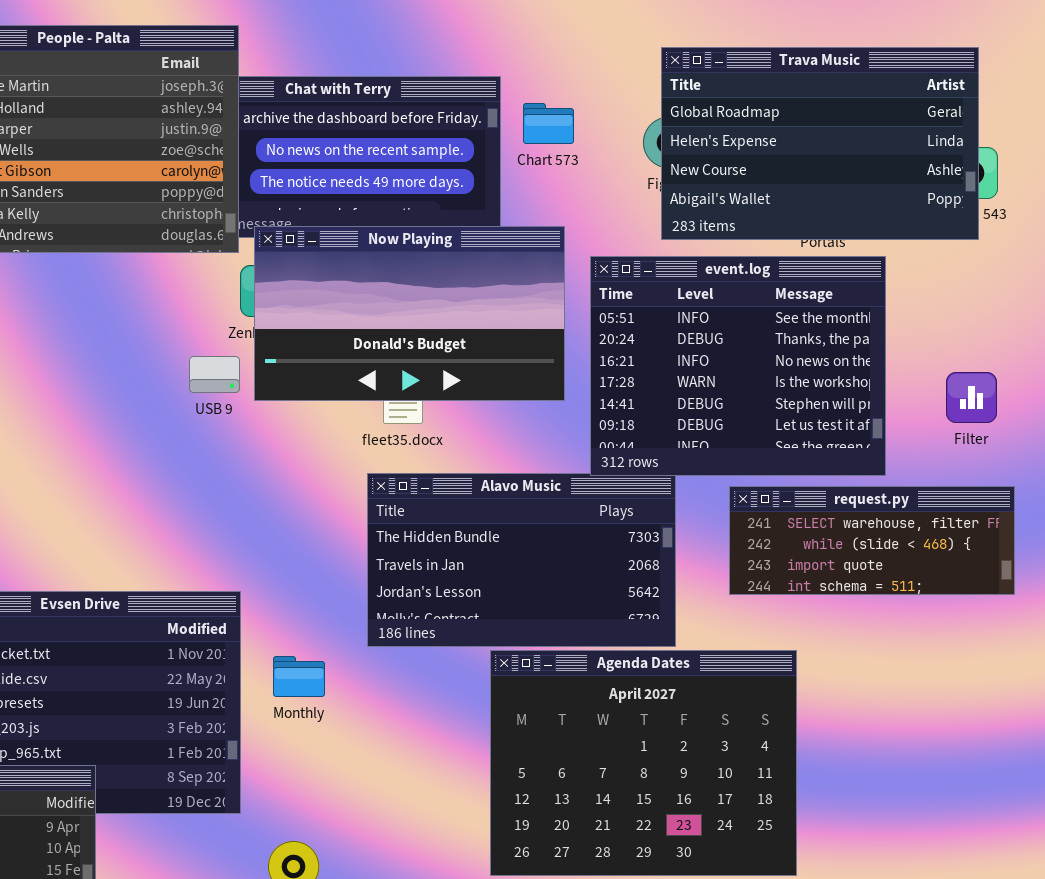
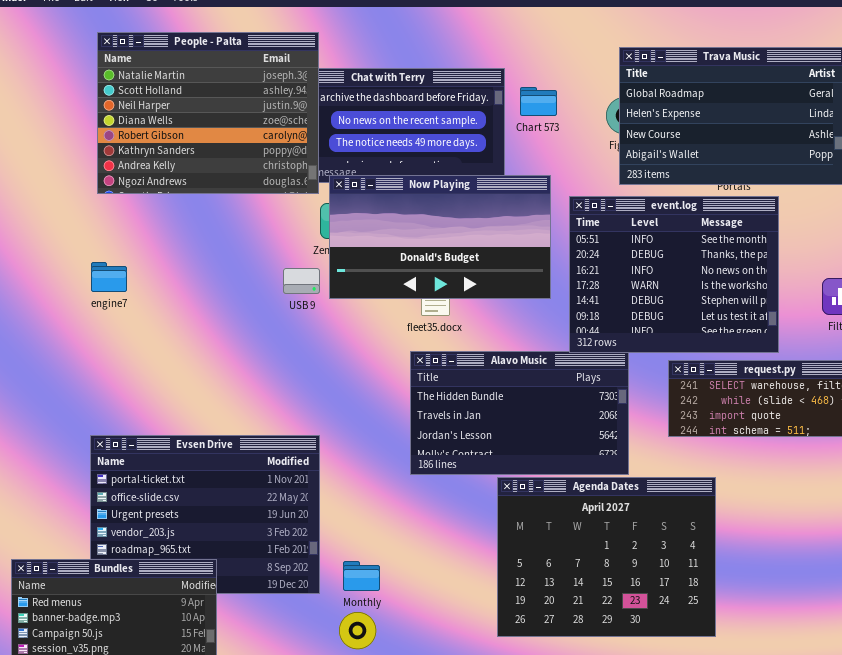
Monthly: [273,656,325,697] -> [343,561,380,591], moved

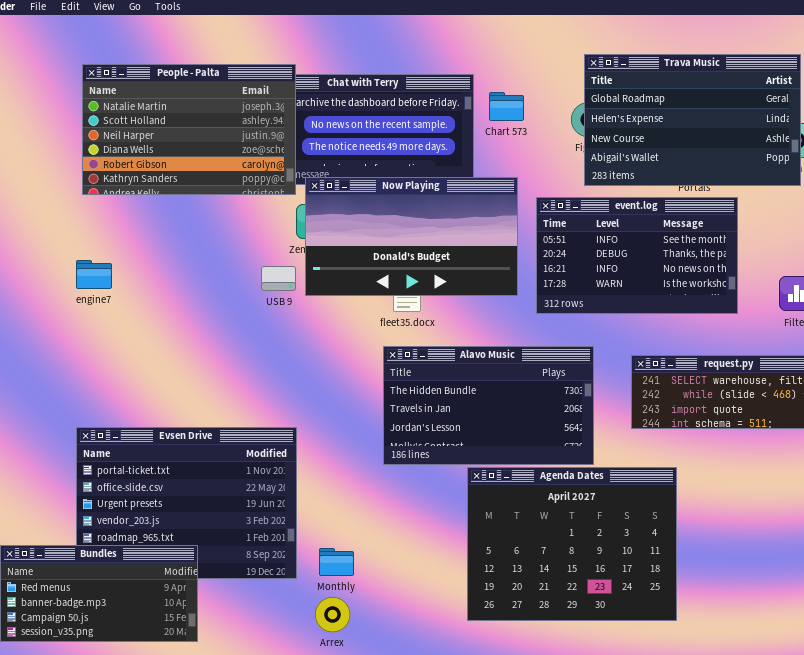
People - Palta: [97,32,319,194] -> [82,64,296,195], resized
event.log: [569,196,779,353] -> [536,197,738,314], resized

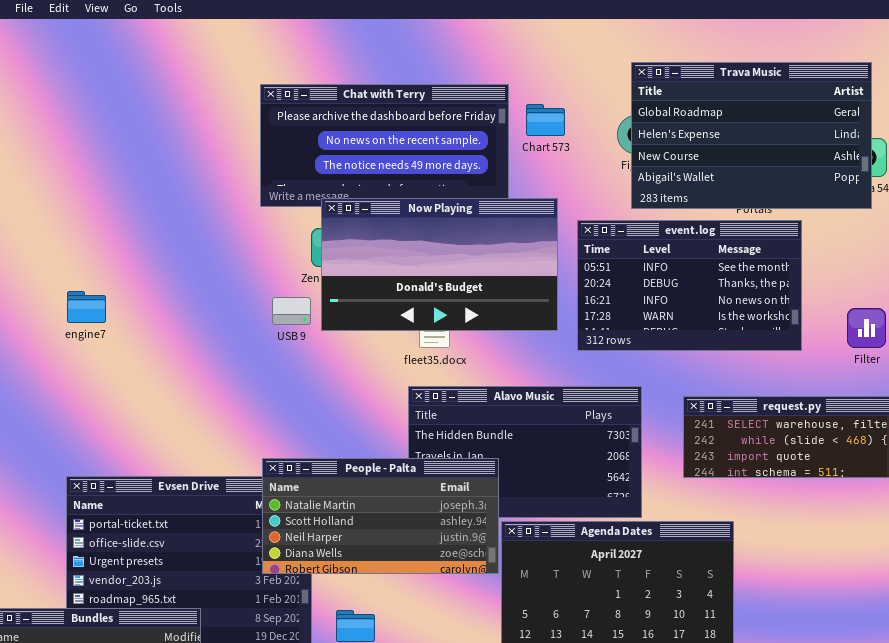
People - Palta: [82,64,296,195] -> [262,458,499,574], moved, resized

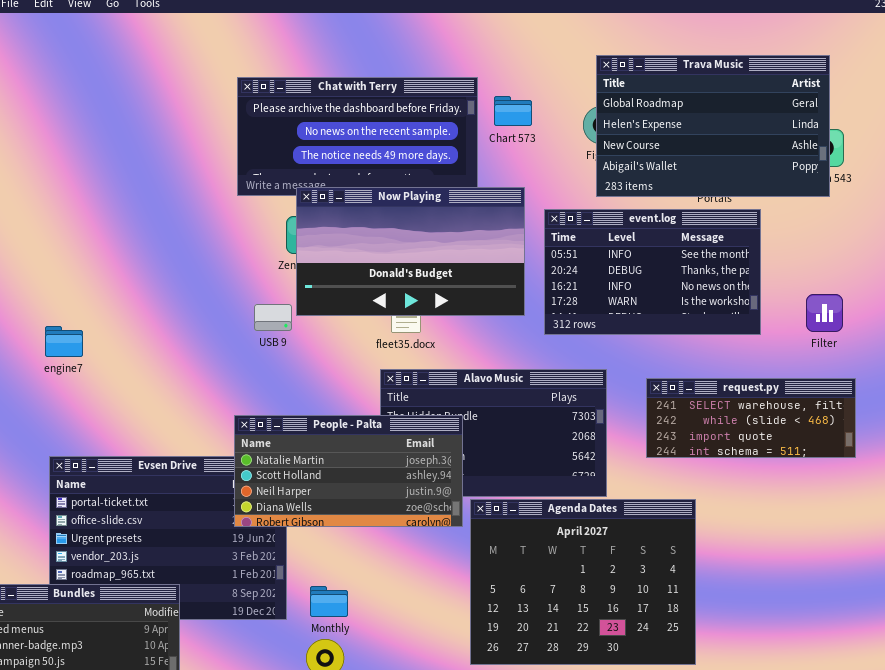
engine7: [67,291,106,323] -> [45,326,83,357], moved
USB 9: [272,297,311,325] -> [254,304,292,331], moved
People - Palta: [262,458,499,574] -> [234,415,463,527], moved

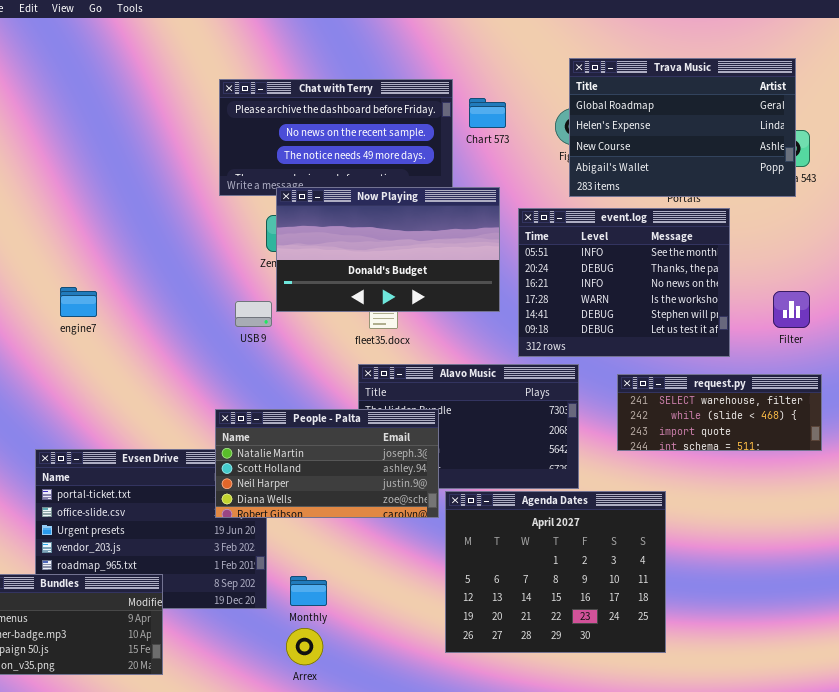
event.log: [544,209,761,335] -> [518,208,730,357], resized
engine7: [45,326,83,357] -> [60,287,97,317], moved

